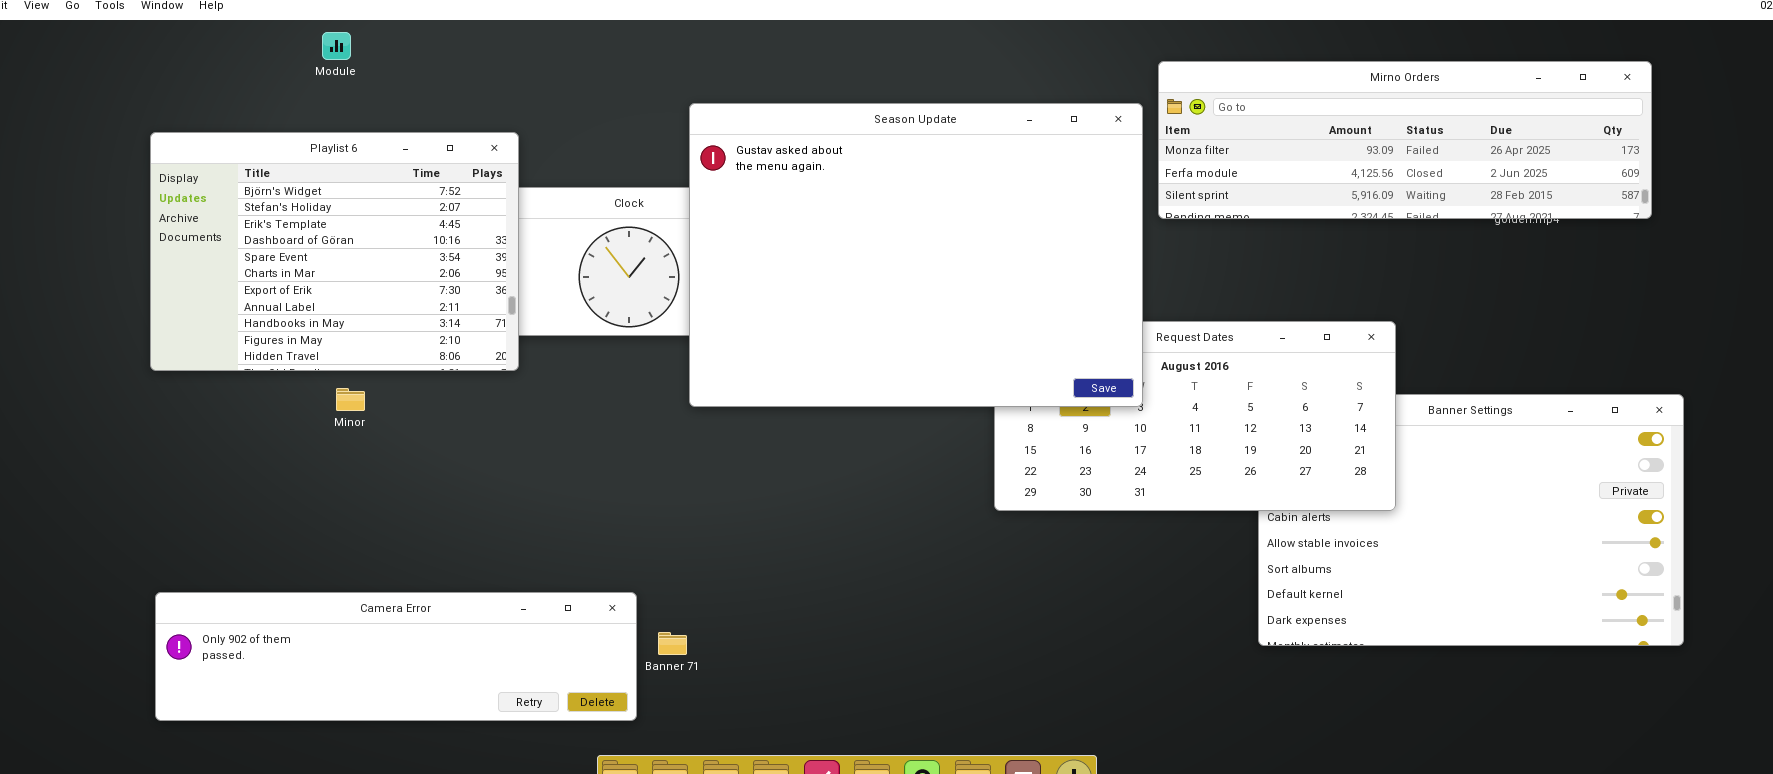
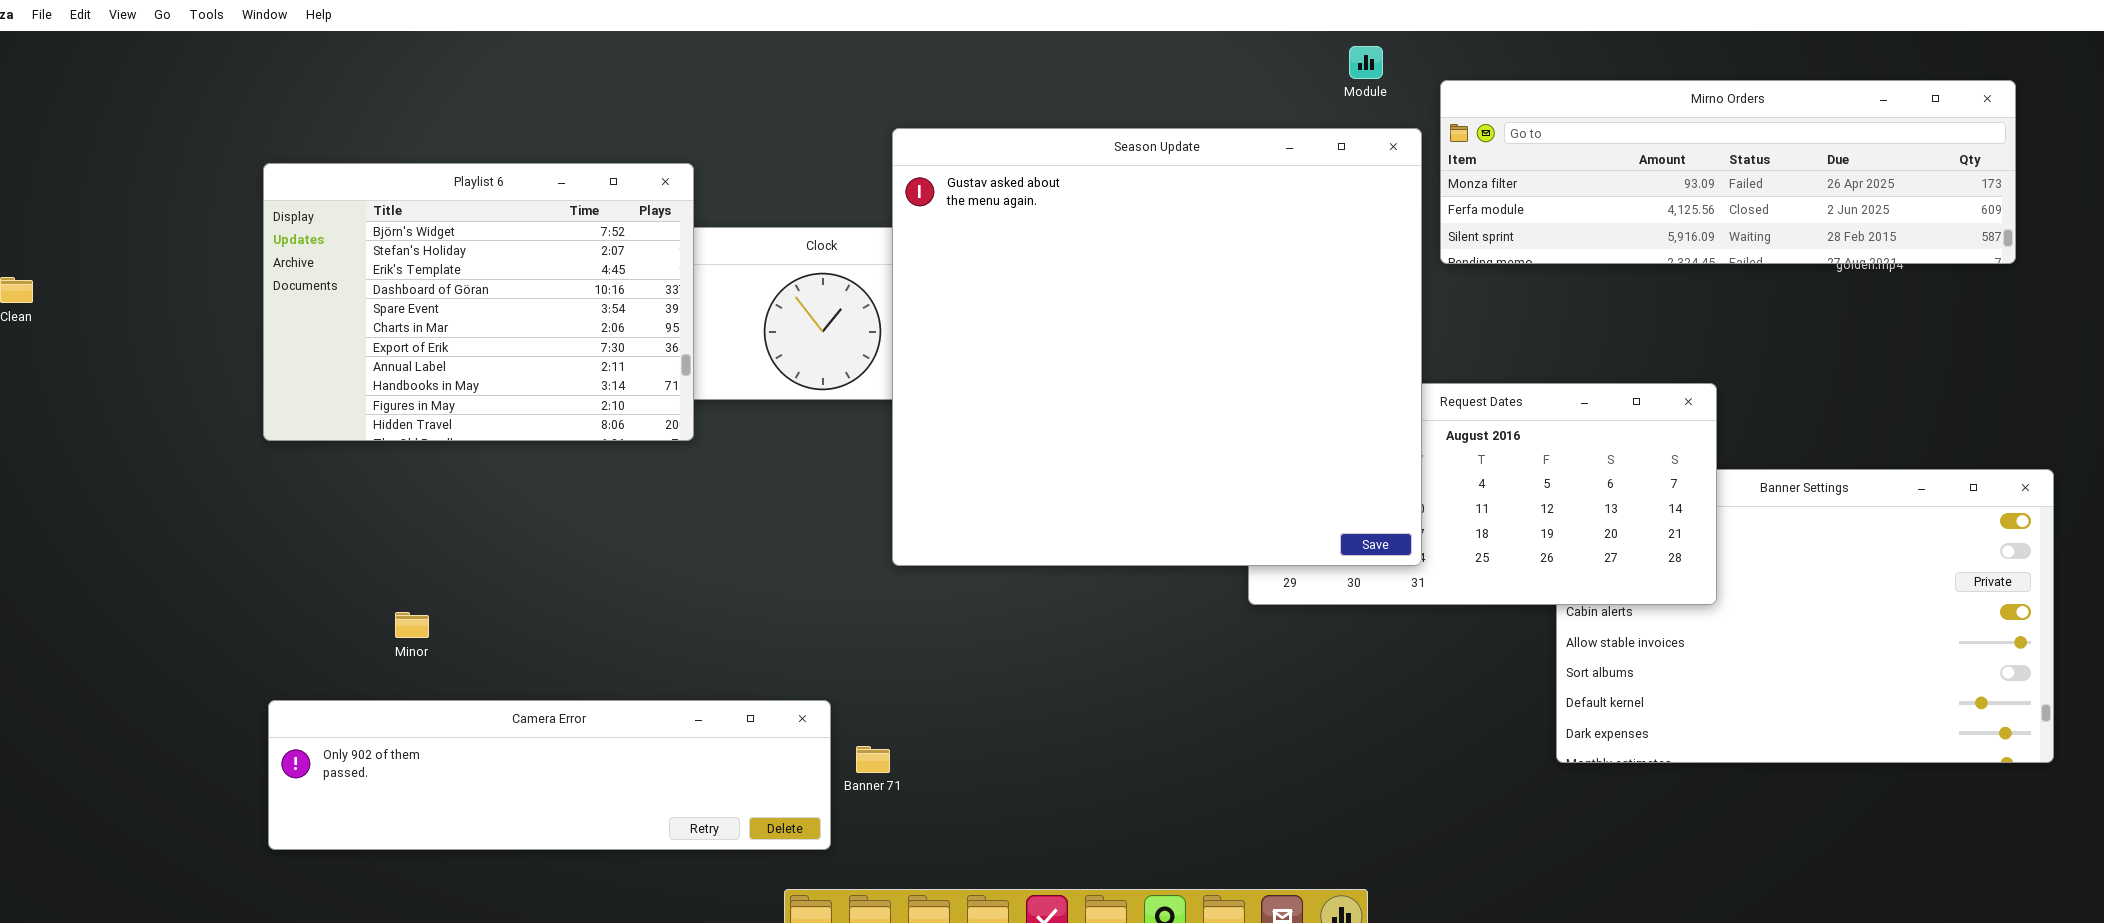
Module: [322,32,351,60] -> [1349,46,1383,79], moved
Season Update: [689,103,1143,407] -> [892,128,1422,566], resized
Minor: [336,388,365,411] -> [395,612,429,638], moved

